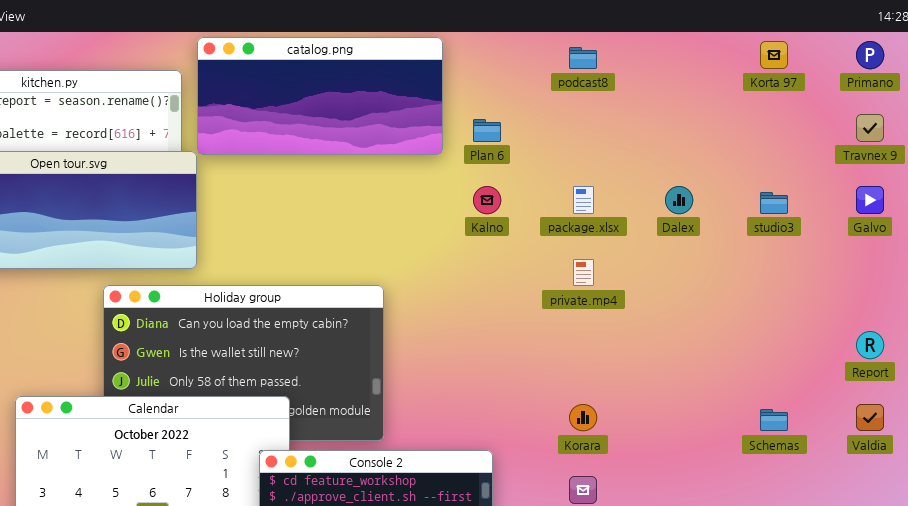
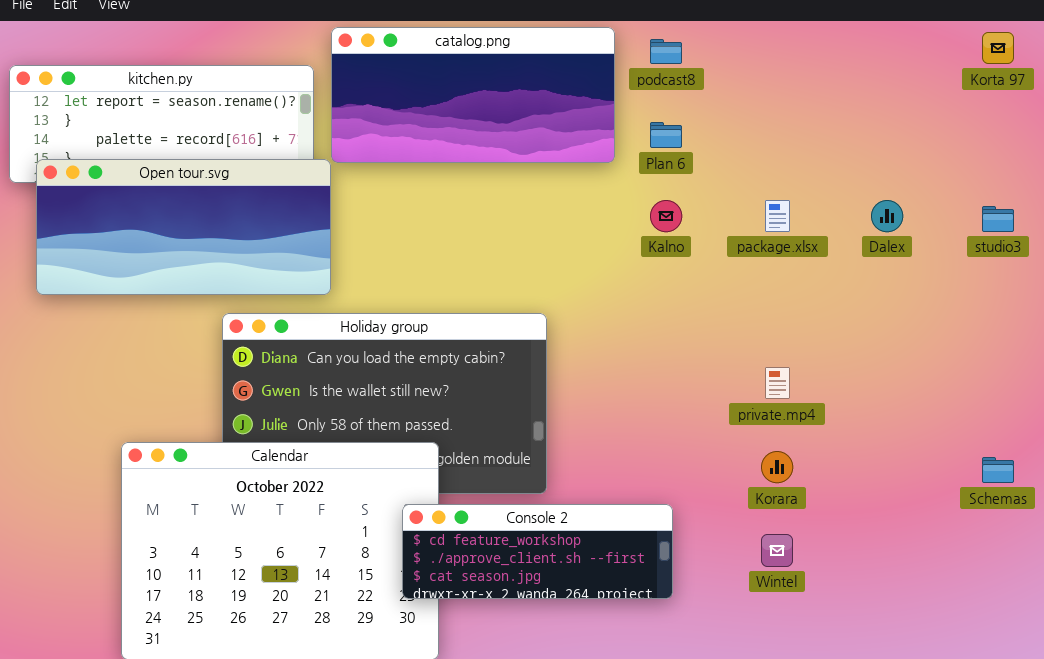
podcast8: [569,47,597,69] -> [650,39,682,64], moved
private.mp4: [573,259,594,286] -> [765,367,790,399], moved

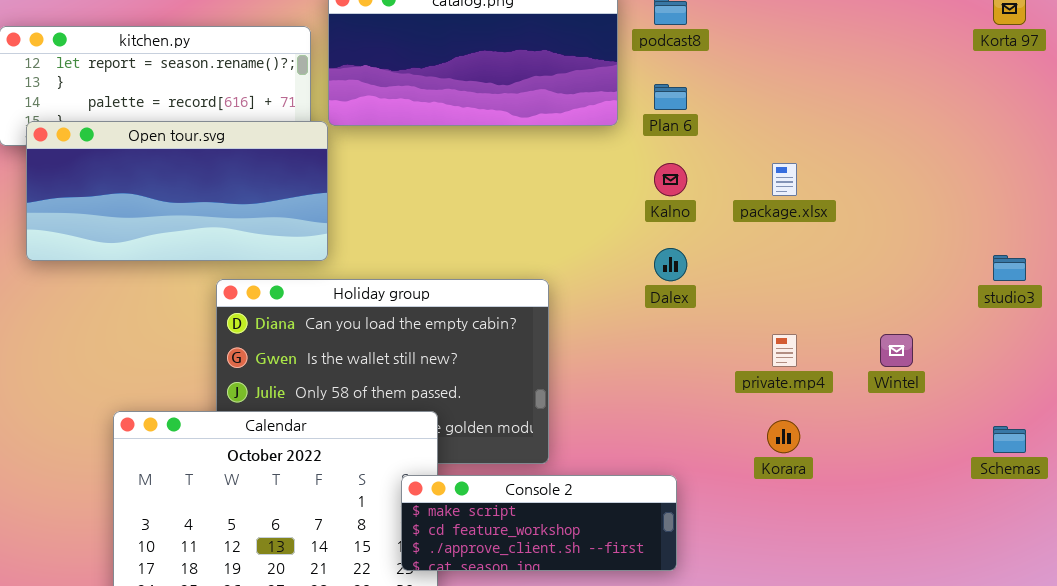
Dalex: [871,200,903,232] -> [654,248,687,281], moved
studio3: [982,206,1014,232] -> [993,255,1026,281], moved
Console 2: [402,504,673,599] -> [401,475,677,571], scrolled up 1 row
Wintel: [761,534,793,567] -> [880,334,913,367], moved

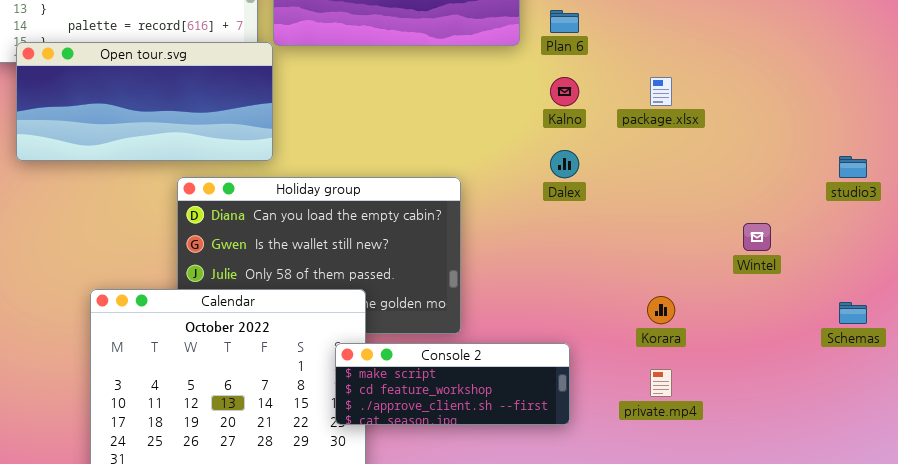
private.mp4: [772,334,797,367] -> [650,369,672,397], moved

